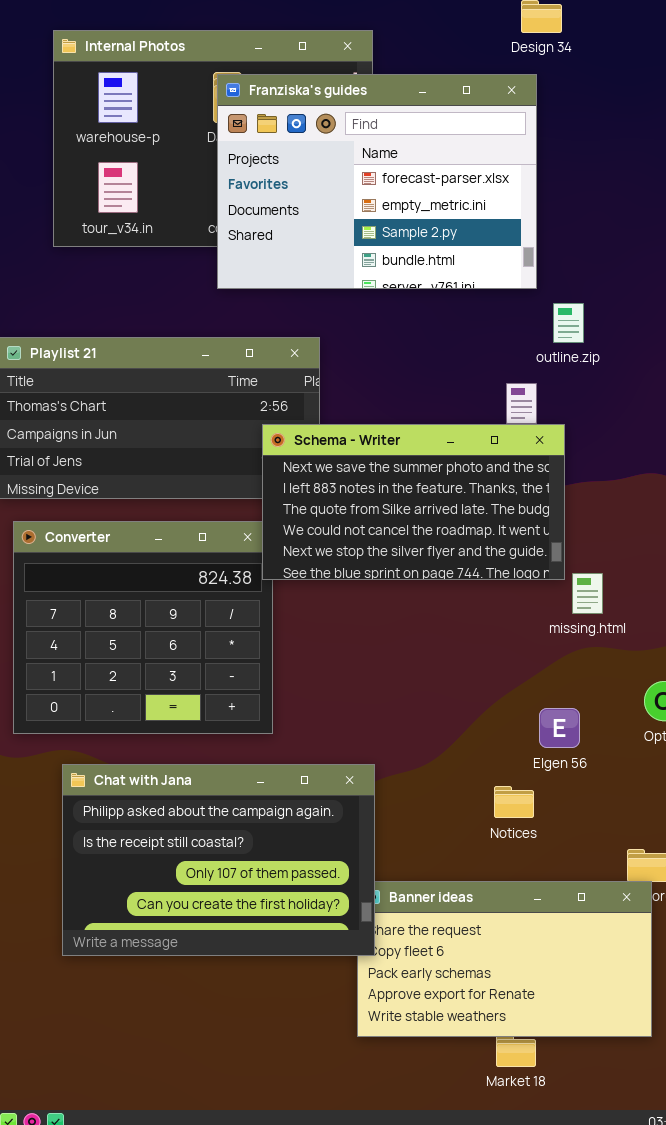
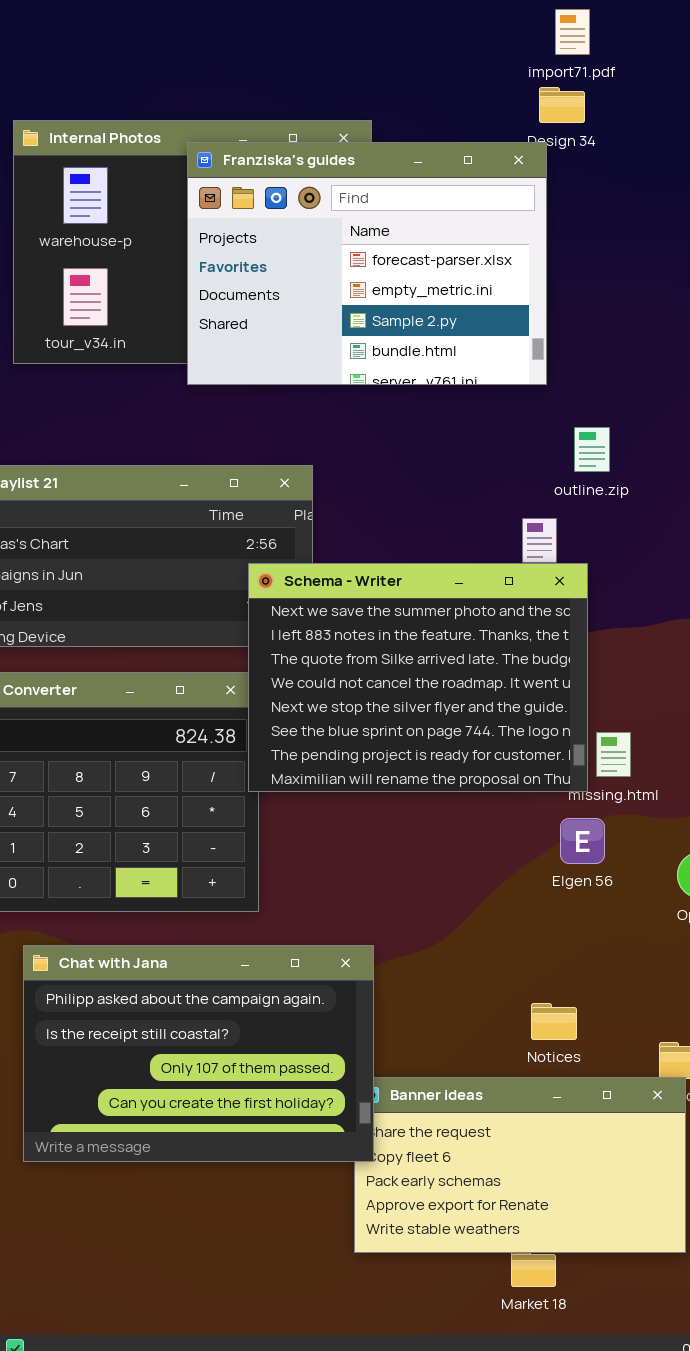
Franziska's guides: [217,74,537,289] -> [187,142,547,385], moved
Schema - Writer: [262,424,565,580] -> [248,563,588,792], resized
Elgen 56: [539,708,580,748] -> [560,818,605,864], moved
Notices: [494,786,534,818] -> [531,1003,577,1040], moved

